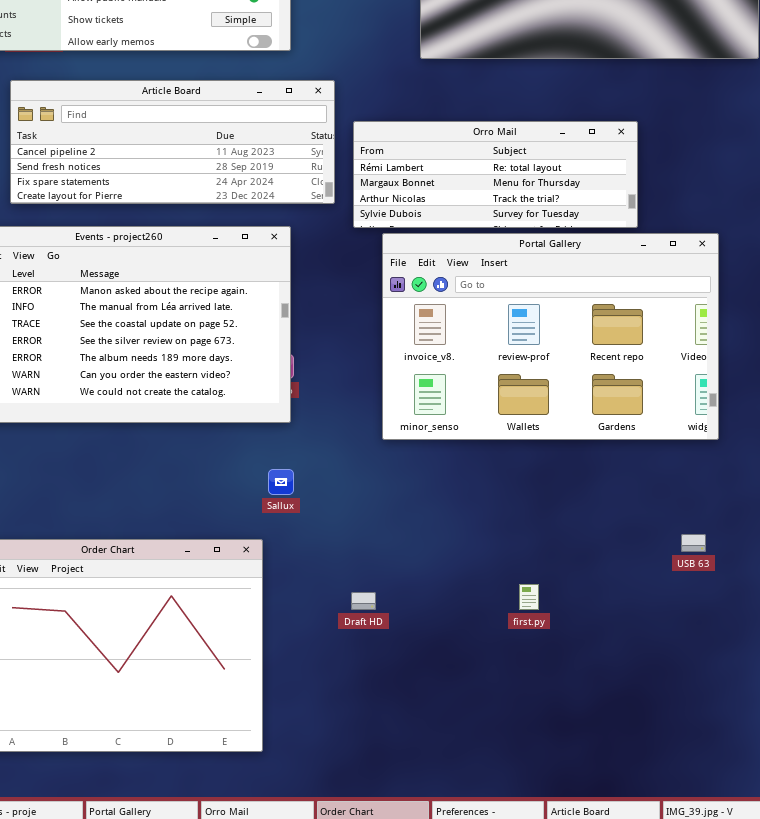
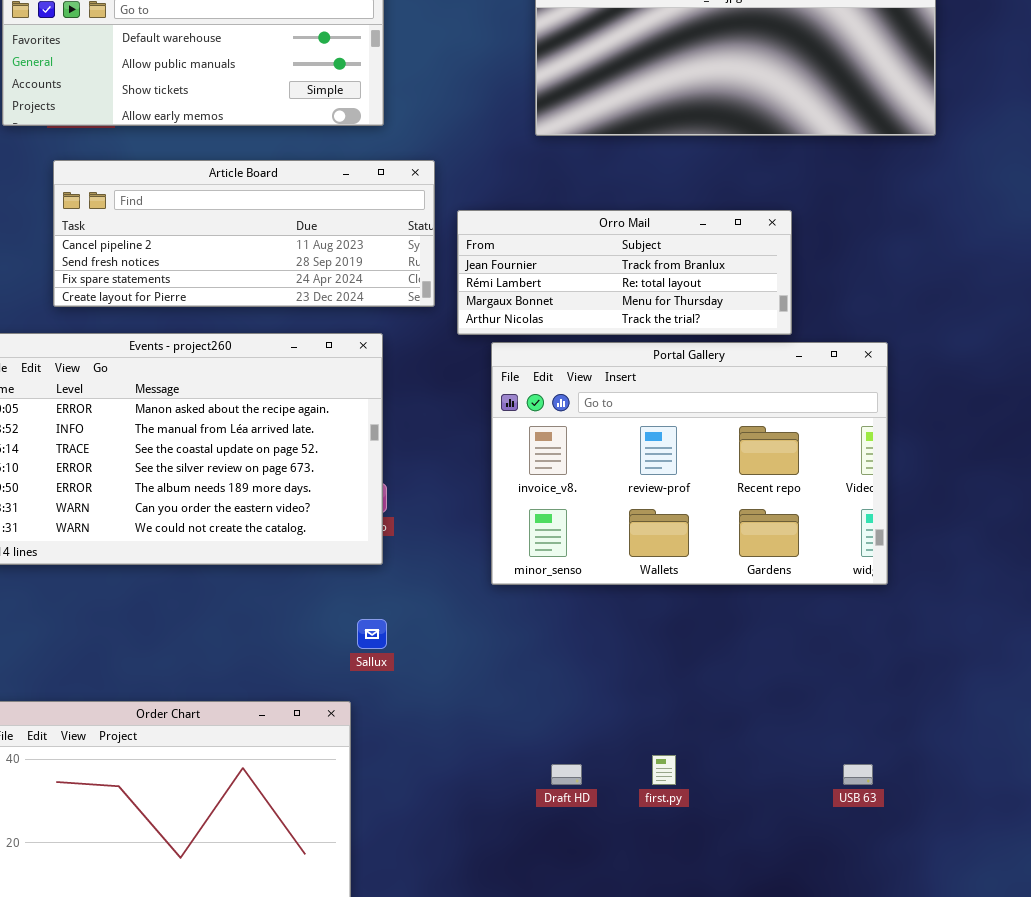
Orro Mail: [353,121,638,228] -> [457,210,792,335], scrolled up 1 row
USB 63: [681,534,706,552] -> [843,764,873,785], moved
Draft HD: [351,592,376,610] -> [551,764,582,785], moved

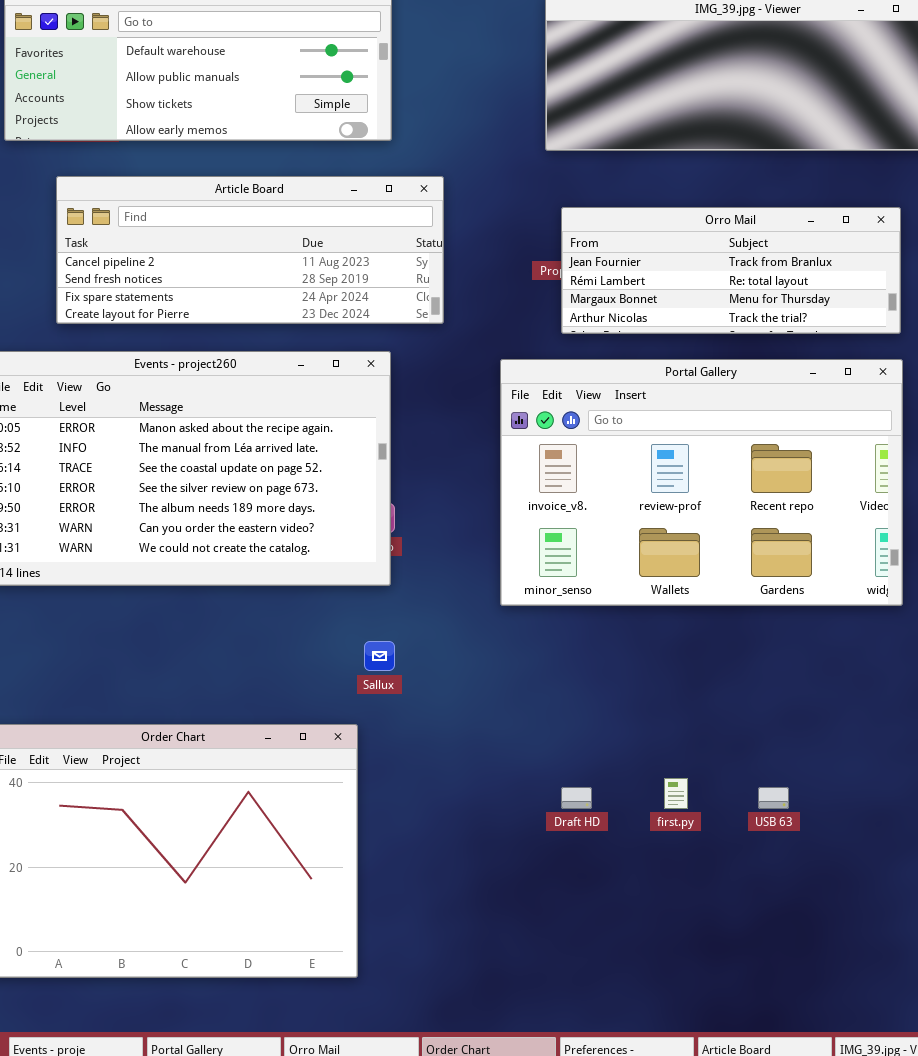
Orro Mail: [457,210,792,335] -> [561,207,901,334], moved
USB 63: [843,764,873,785] -> [758,787,789,809], moved

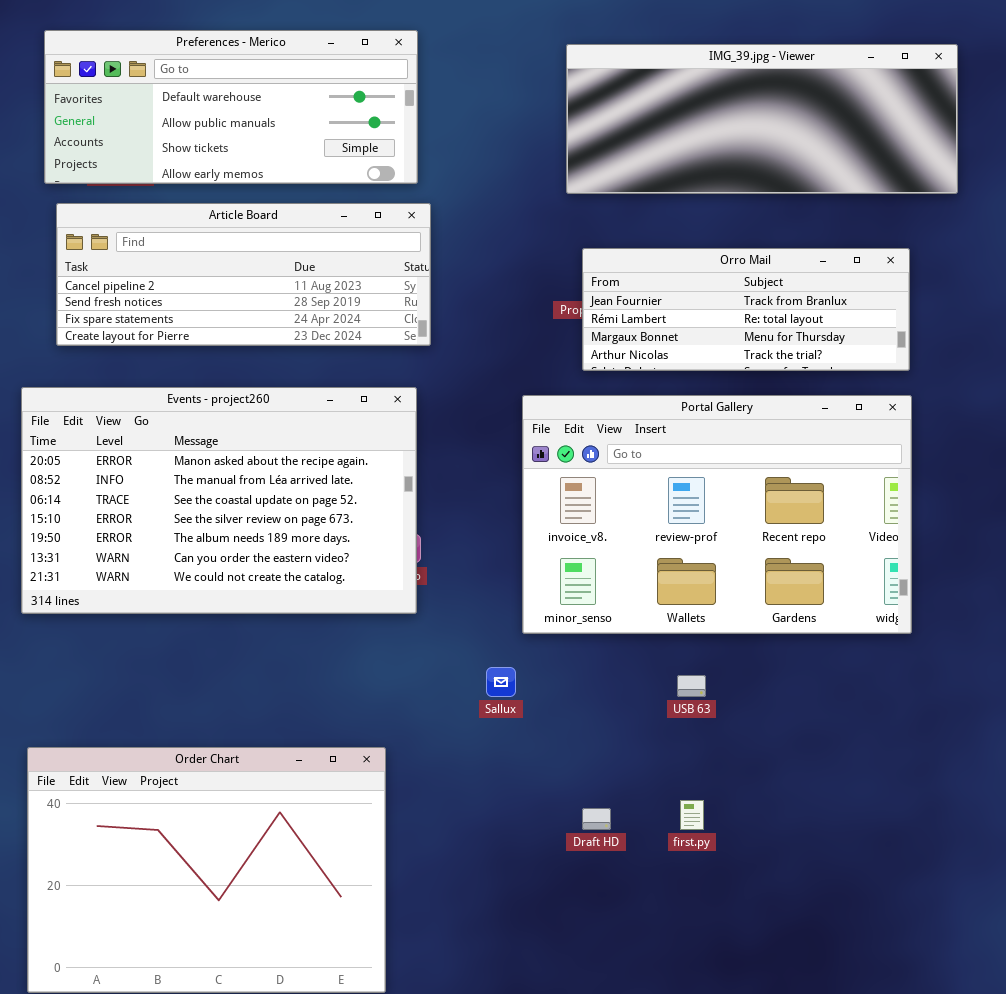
Article Board: [56,176,444,324] -> [56,203,431,346], moved
Sallux: [364,641,395,671] -> [486,667,516,697], moved
USB 63: [758,787,789,809] -> [677,675,706,697], moved

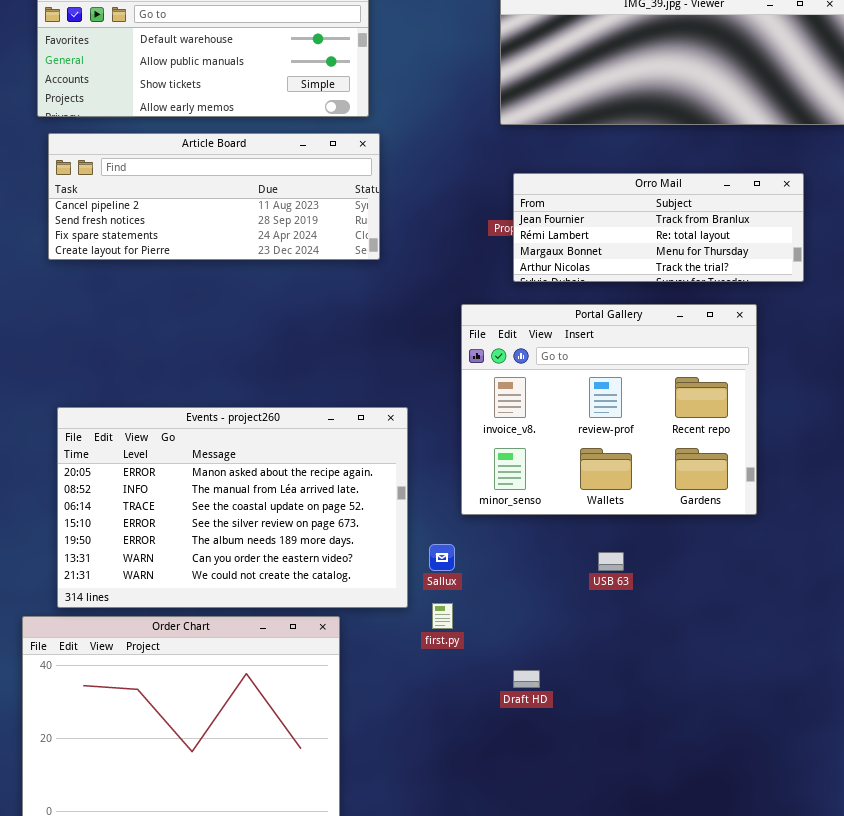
Events - project260: [21,387,417,614] -> [57,407,408,608], moved
Portal Gallery: [522,395,912,634] -> [461,304,757,515], resized
first.py: [680,800,704,830] -> [432,603,453,629], moved

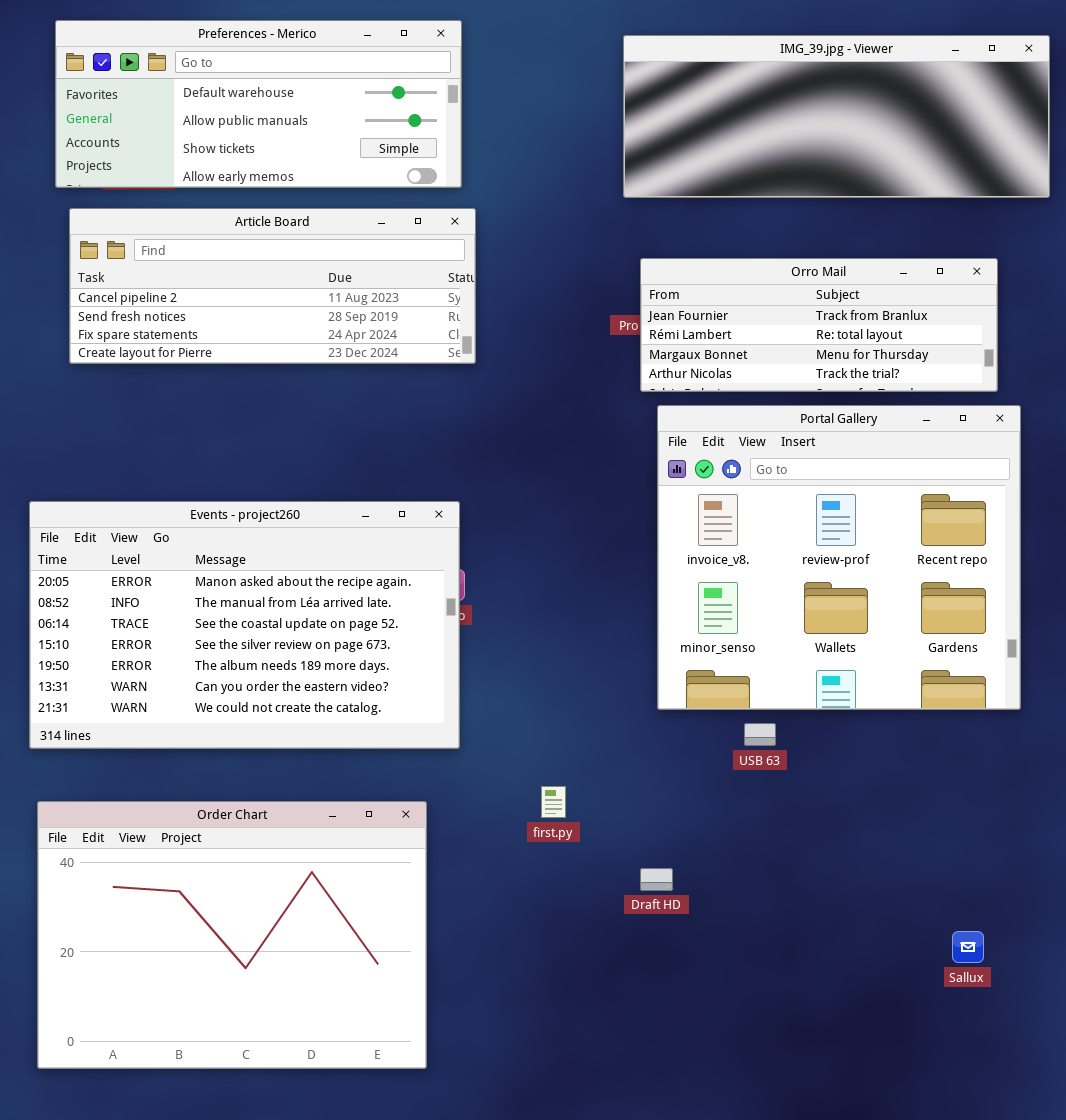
Portal Gallery: [461,304,757,515] -> [657,405,1021,710], moved, resized
Events - project260: [57,407,408,608] -> [29,501,460,749], moved
Sallux: [429,544,455,571] -> [952,931,984,963], moved

